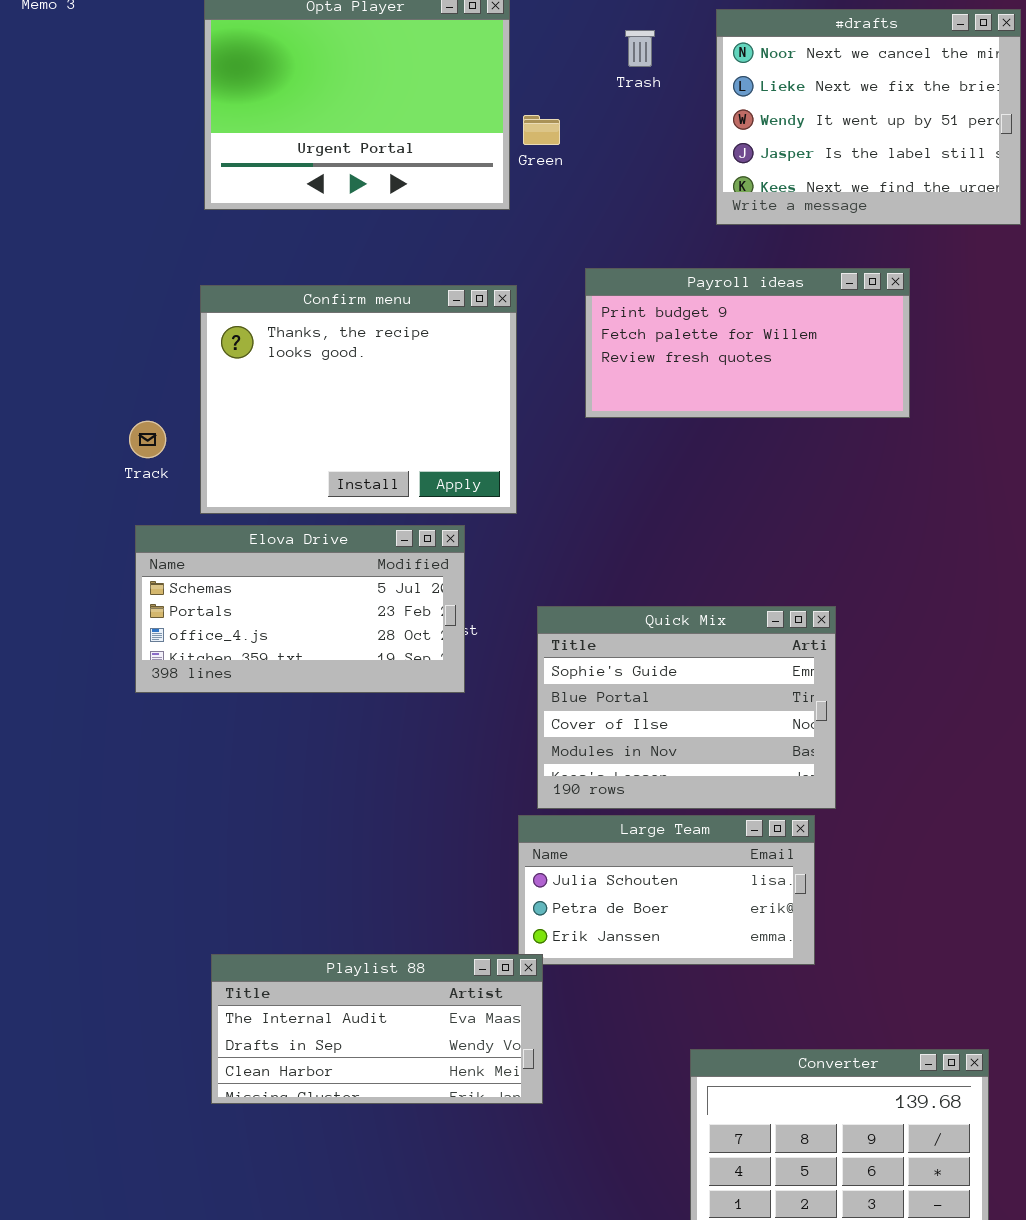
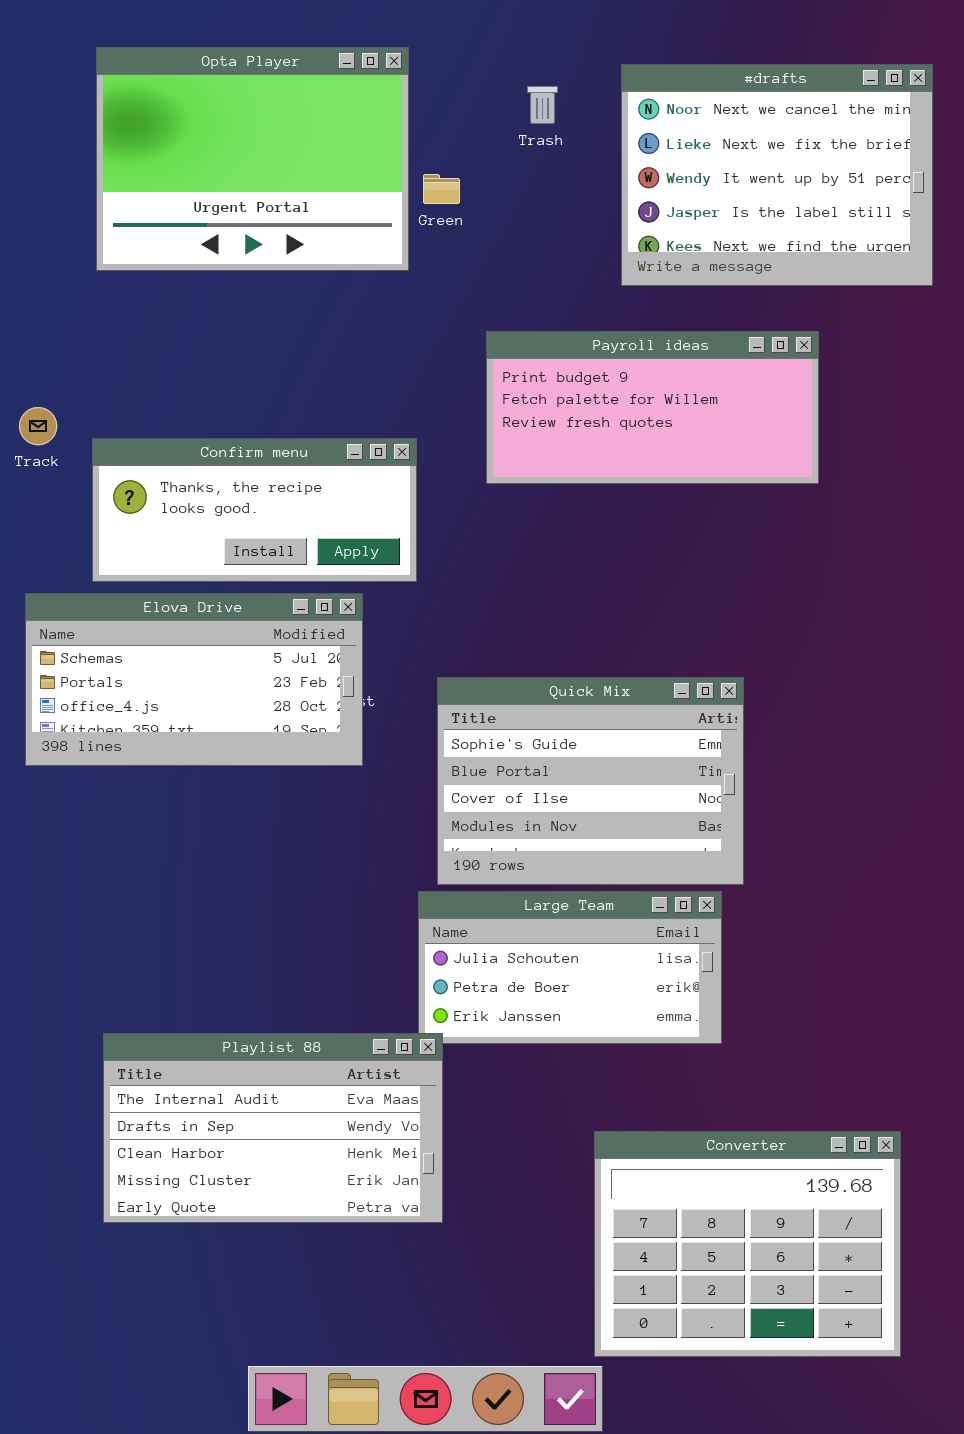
Confirm menu: [200,285,517,514] -> [92,438,417,582], resized
Track: [129,421,166,458] -> [19,407,57,445], moved
Playlist 88: [211,954,543,1104] -> [103,1033,443,1223], resized

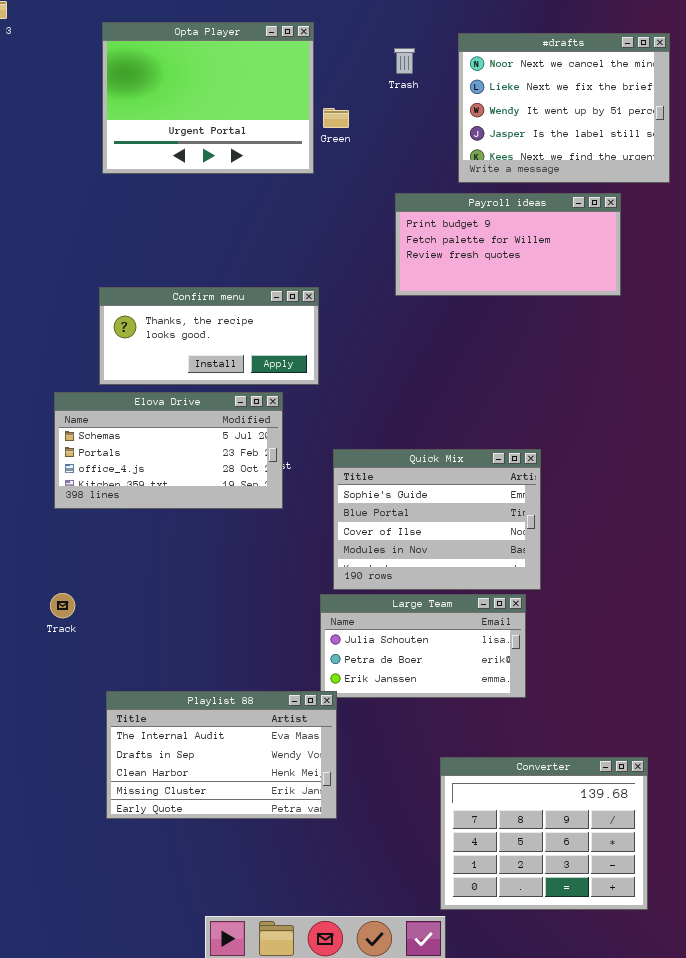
Payroll ideas: [486,331,819,484] -> [395,193,621,296], moved
Track: [19,407,57,445] -> [50,593,75,618], moved

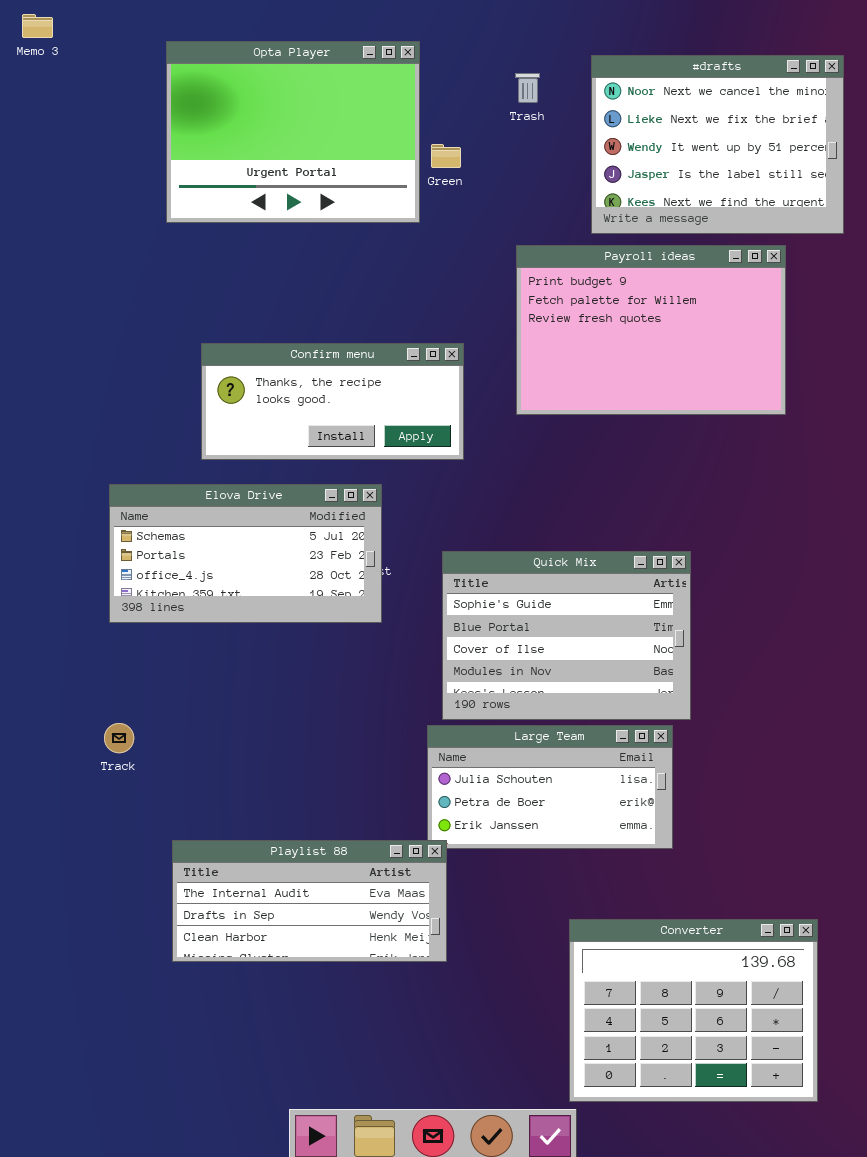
Payroll ideas: [395,193,621,296] -> [516,245,786,415], resized
Confirm menu: [99,287,319,385] -> [201,343,464,460], moved
Playlist 88: [106,691,337,819] -> [172,840,447,962], resized

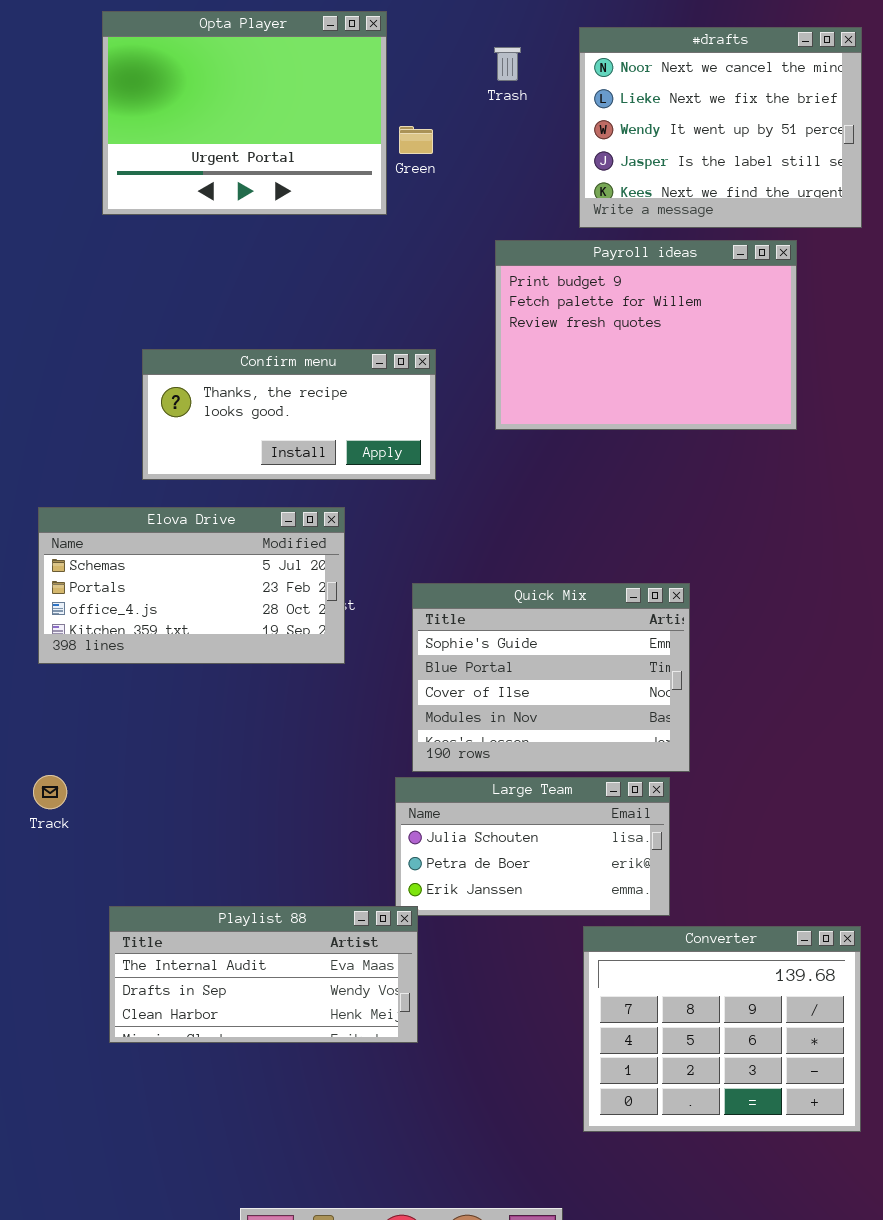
Converter: [569,919,818,1102] -> [583,926,861,1132], moved

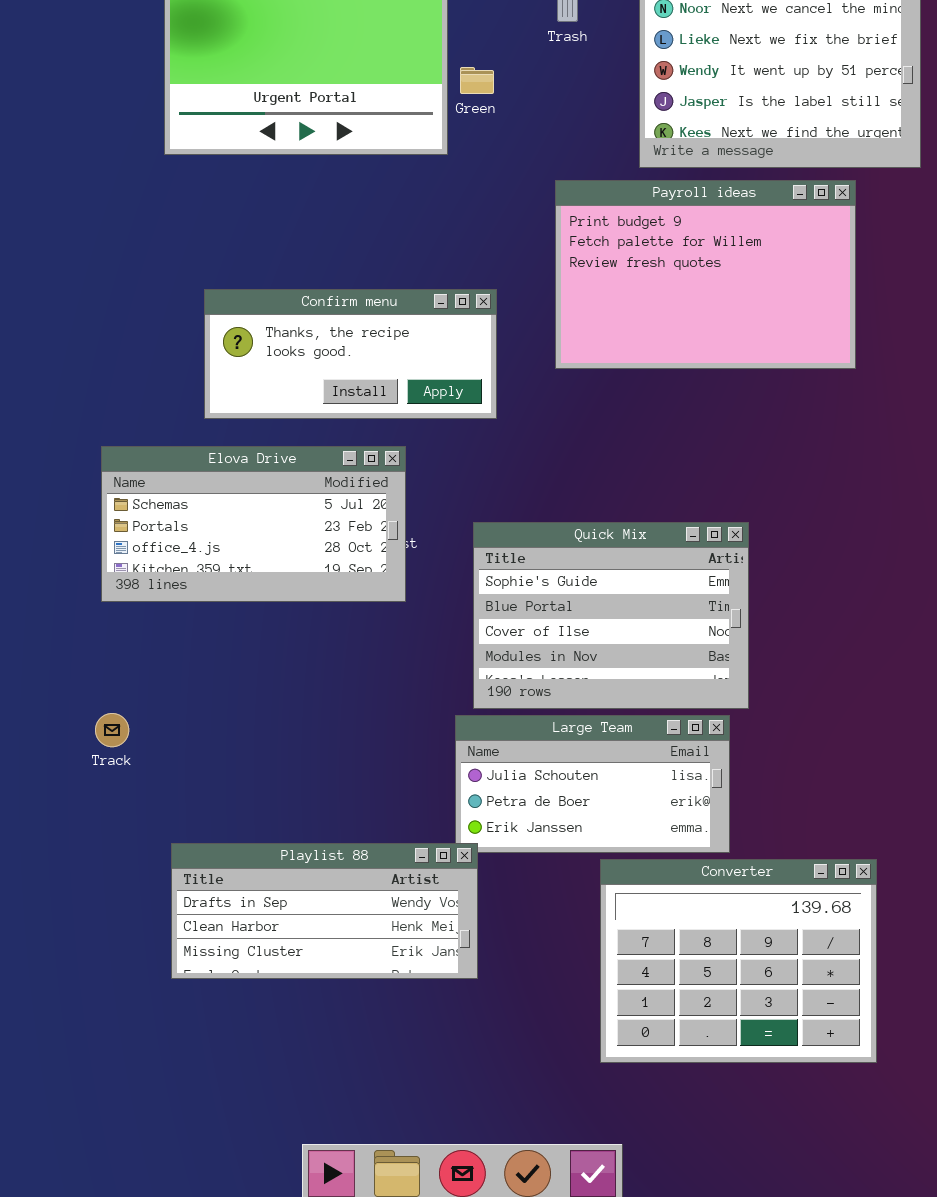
Playlist 88: [109,906,418,1043] -> [171,843,478,979], scrolled down 1 row
Converter: [583,926,861,1132] -> [600,859,877,1063], moved

